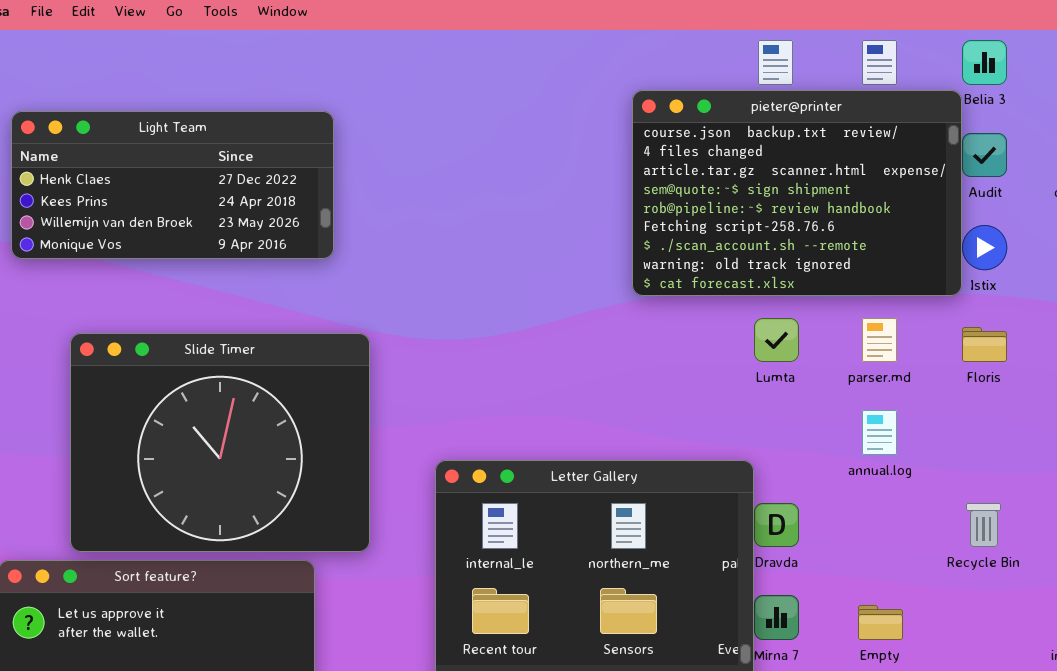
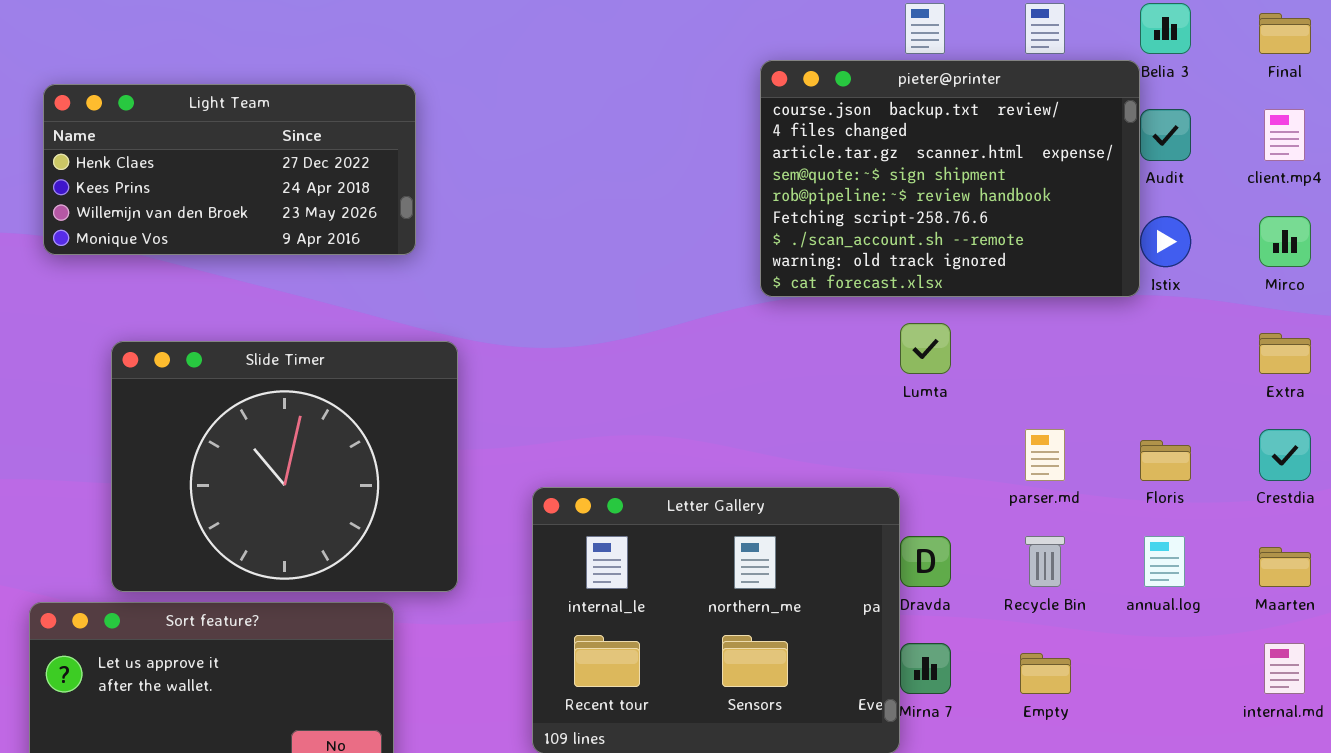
parser.md: [862,318,897,362] -> [1025,429,1065,481], moved
Floris: [962,327,1007,362] -> [1140,440,1191,481], moved
annual.log: [862,410,897,455] -> [1144,536,1185,587], moved
Recycle Bin: [966,503,1001,547] -> [1025,536,1065,587], moved

